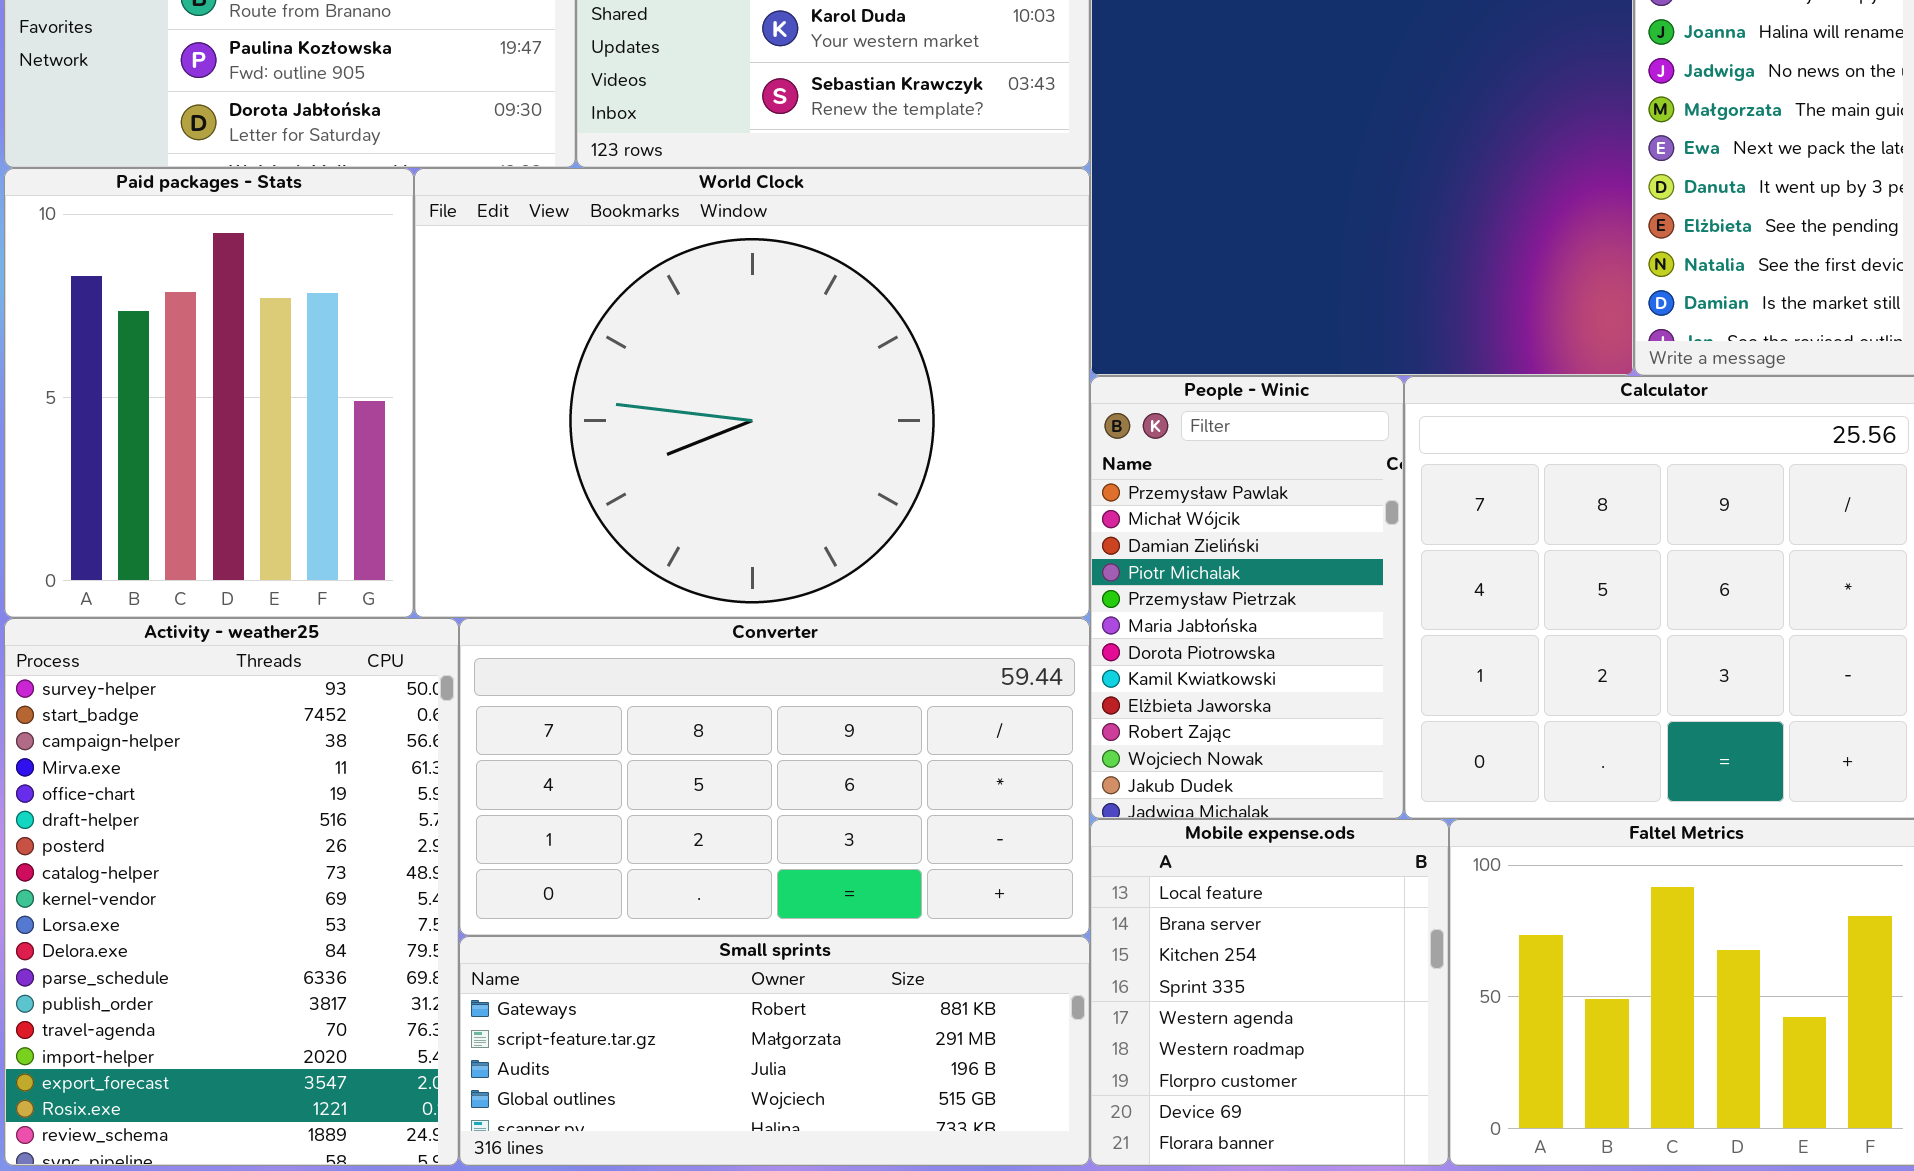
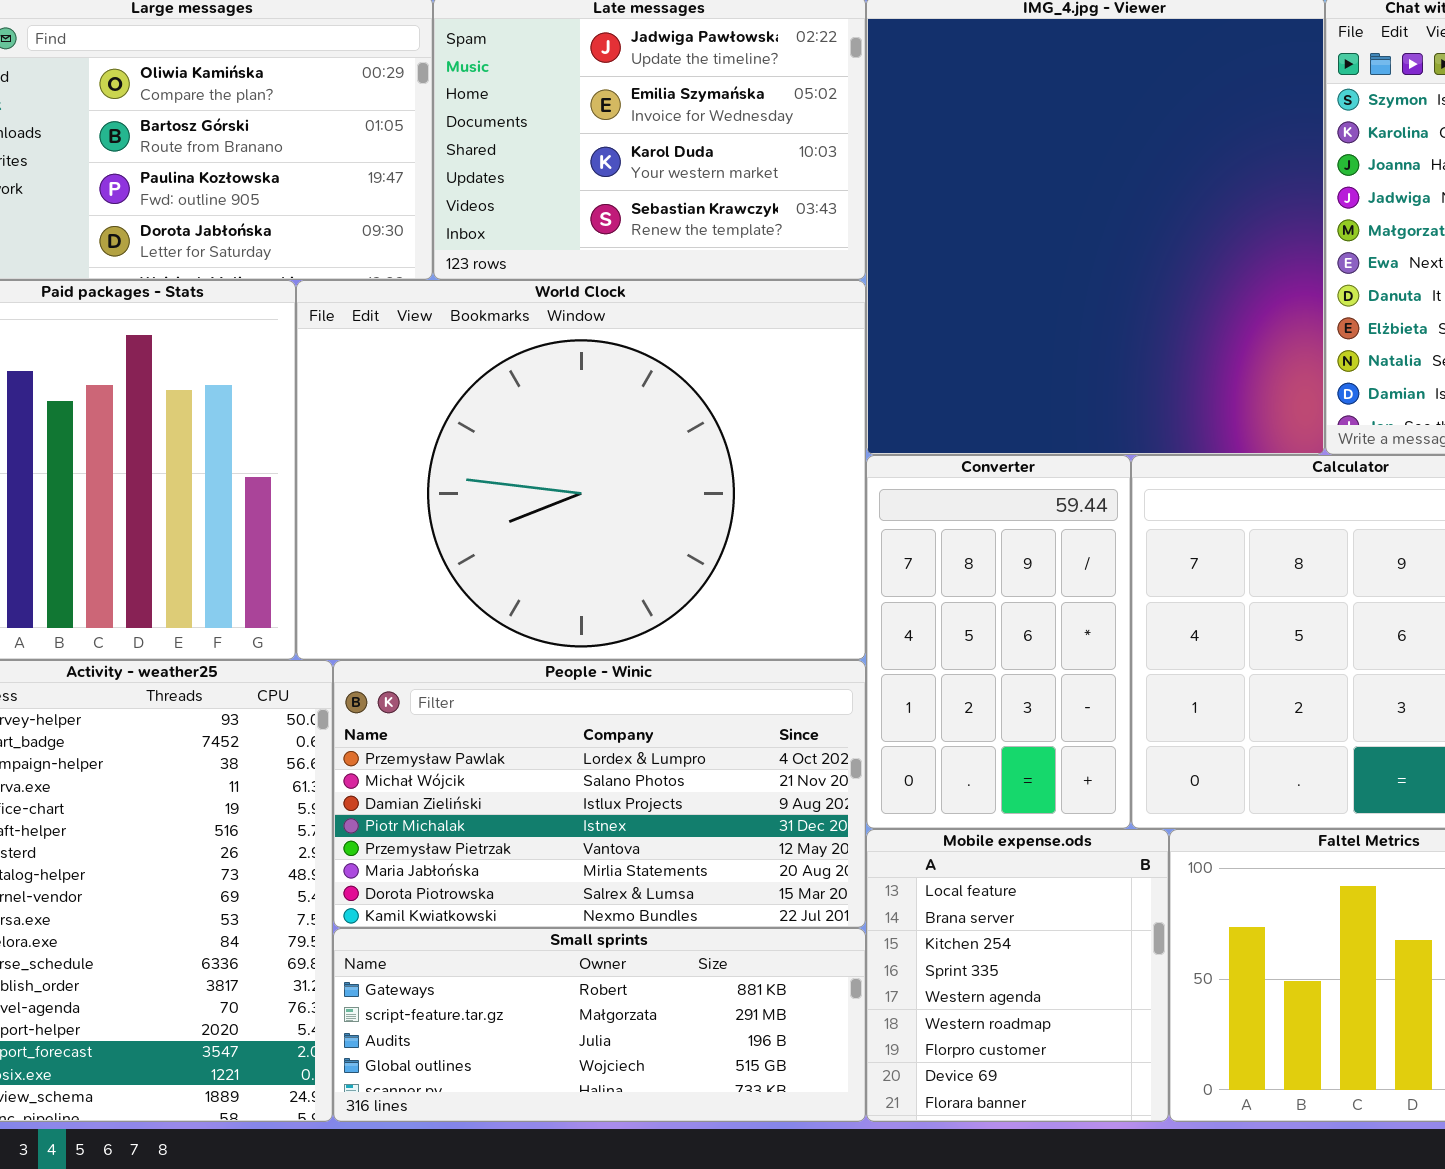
People - Winic: [1090,376,1404,819] -> [333,660,866,928], moved, resized
Converter: [459,618,1090,936] -> [866,455,1131,829], moved, resized

